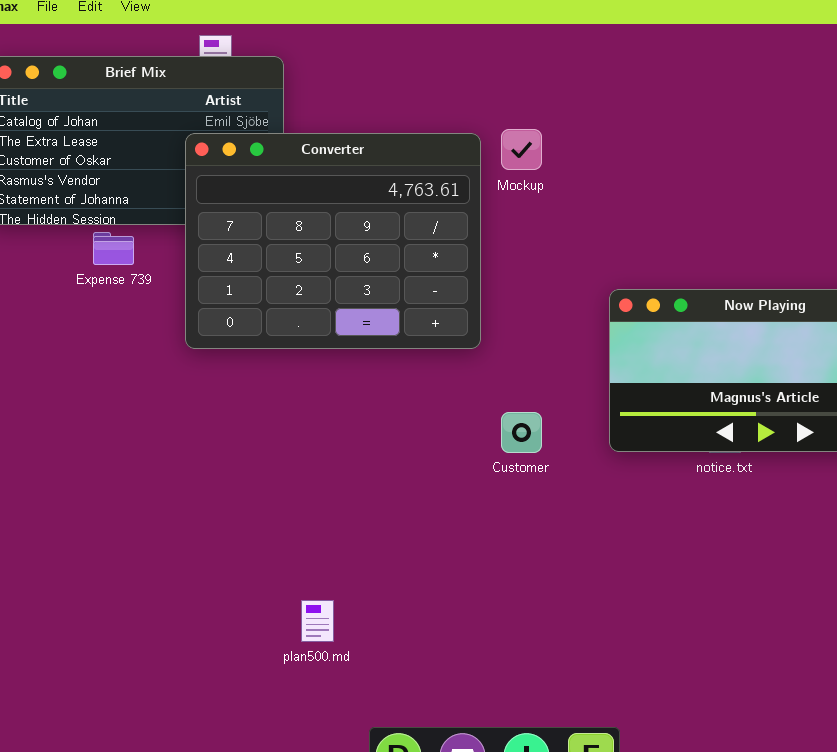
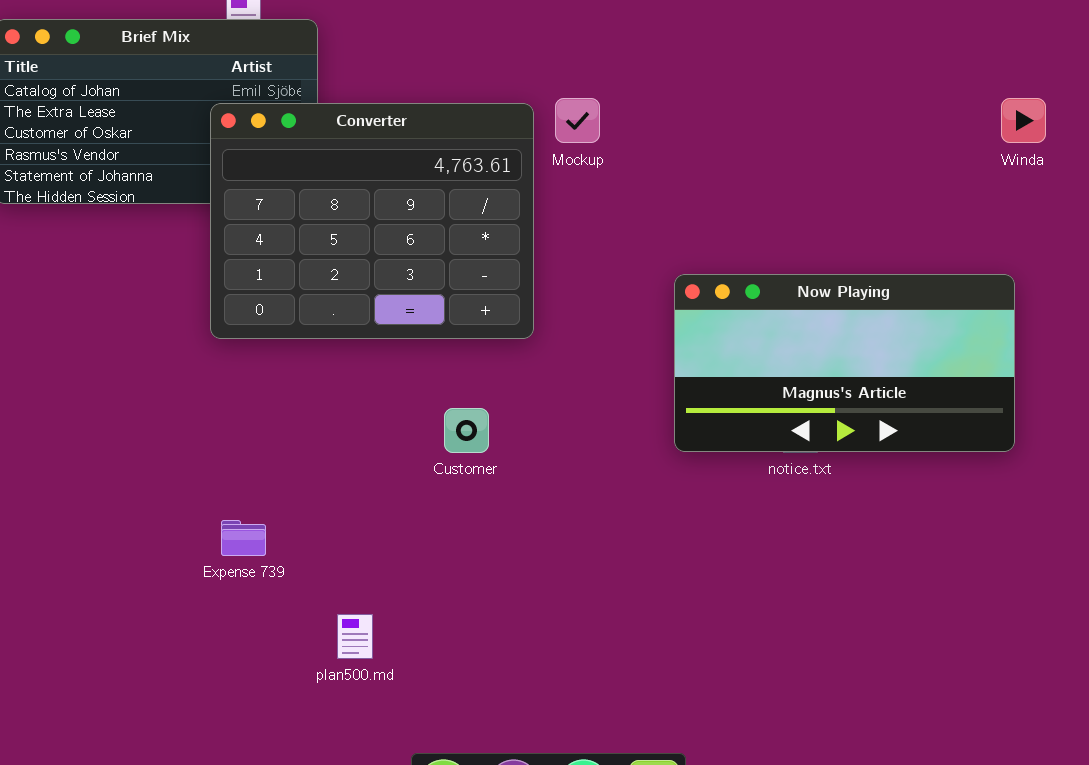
Expense 739: [93,232,134,265] -> [221,520,266,556], moved
Customer: [501,412,542,453] -> [444,408,489,453], moved

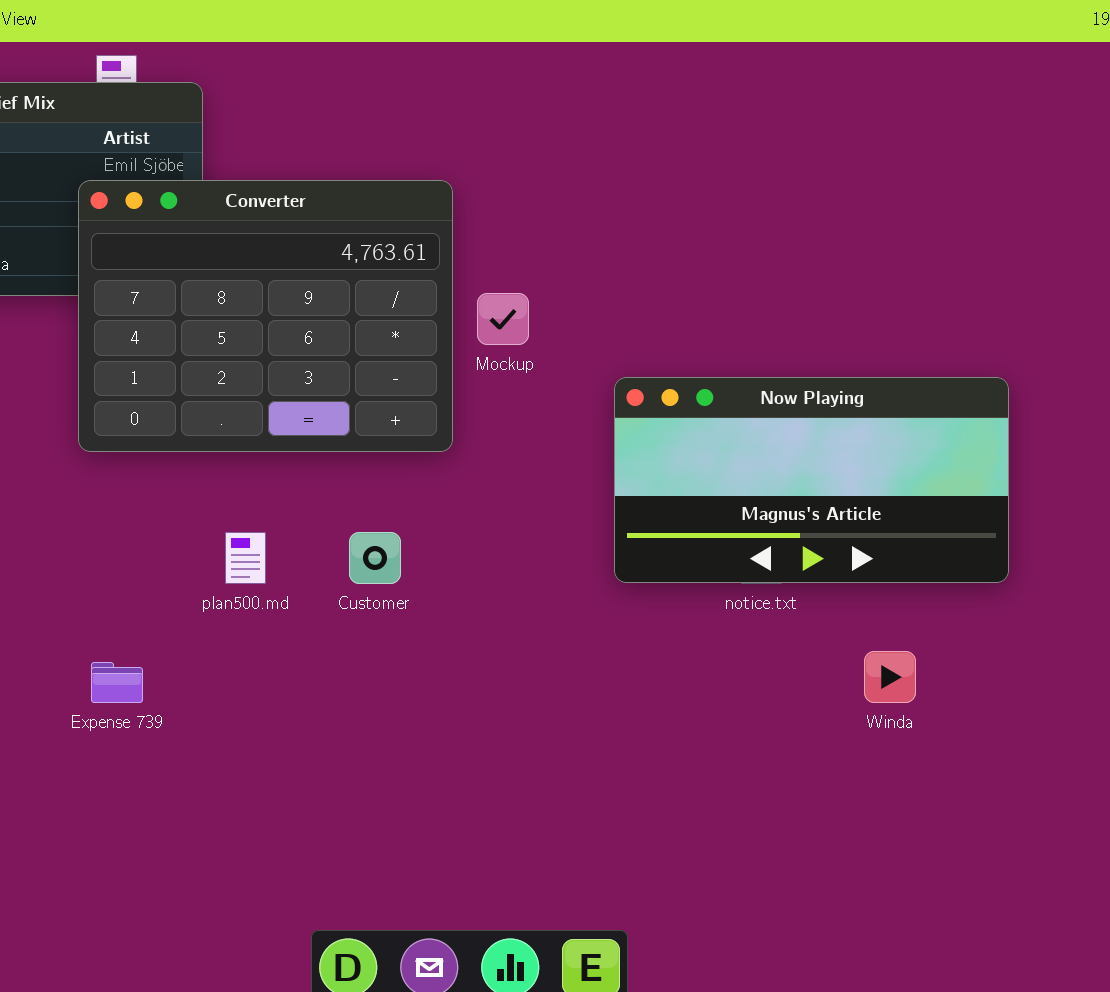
Mockup: [555,98,600,143] -> [477,293,529,345], moved
Winda: [1001,98,1046,143] -> [864,651,916,703], moved
plan500.md: [337,614,373,659] -> [225,532,266,584], moved

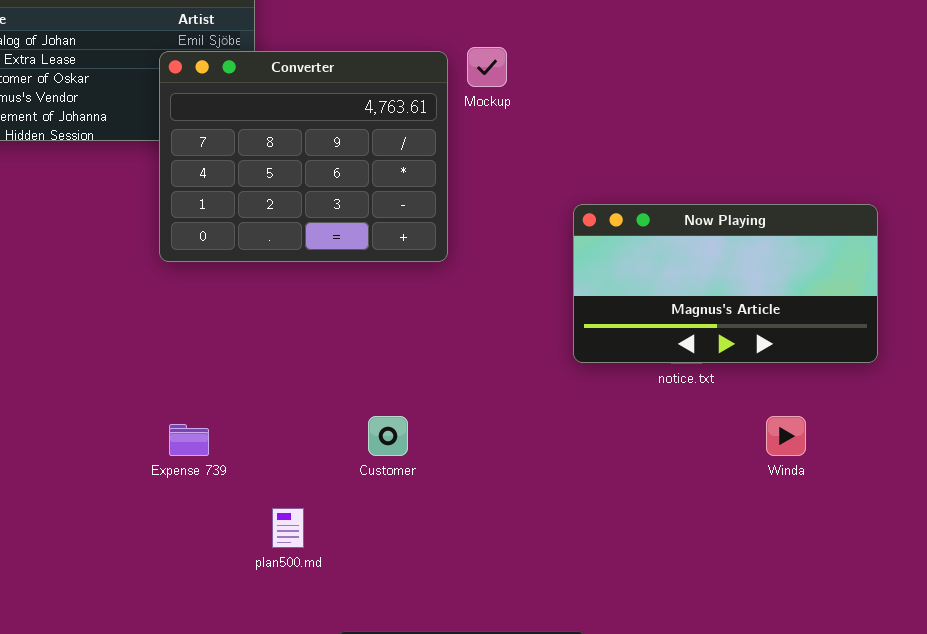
Mockup: [477,293,529,345] -> [467,47,507,87], moved
plan500.md: [225,532,266,584] -> [272,508,304,548], moved
Customer: [349,532,401,584] -> [368,416,408,456], moved

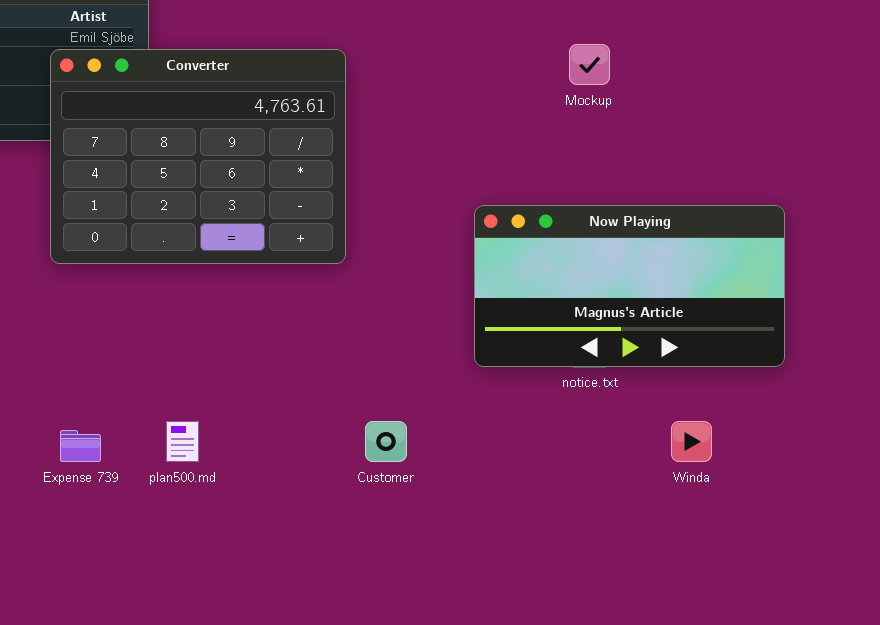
Mockup: [467,47,507,87] -> [569,44,610,85], moved
Customer: [368,416,408,456] -> [365,421,407,462], moved
plan500.md: [272,508,304,548] -> [166,421,199,462], moved

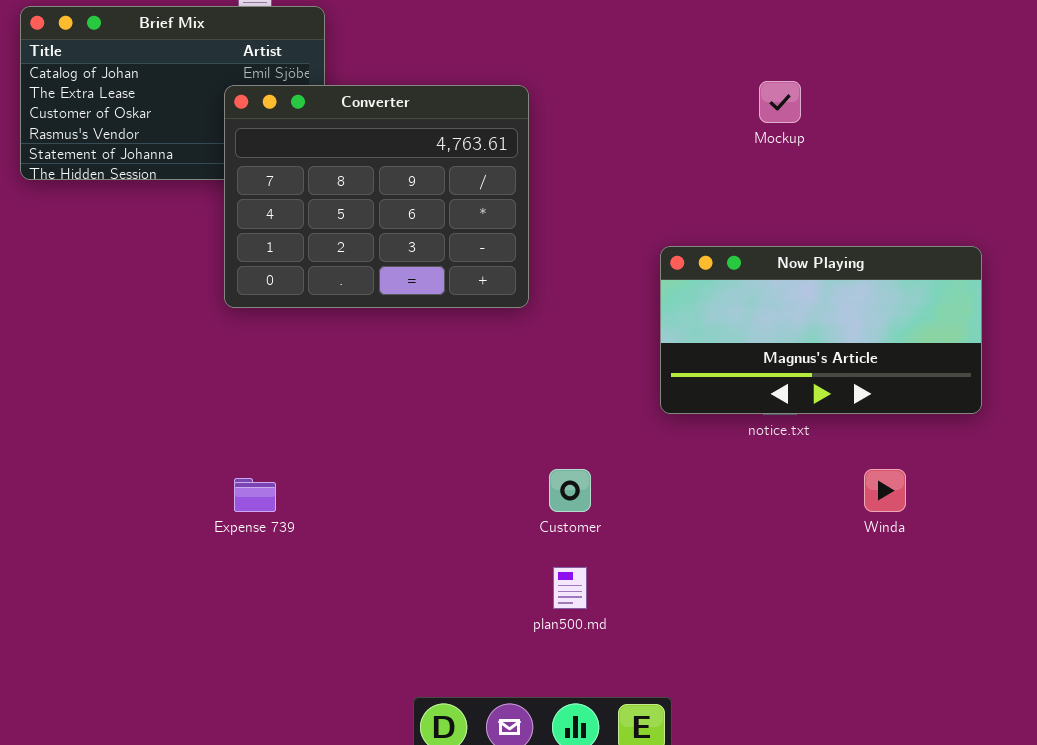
plan500.md: [166,421,199,462] -> [553,567,587,609], moved

